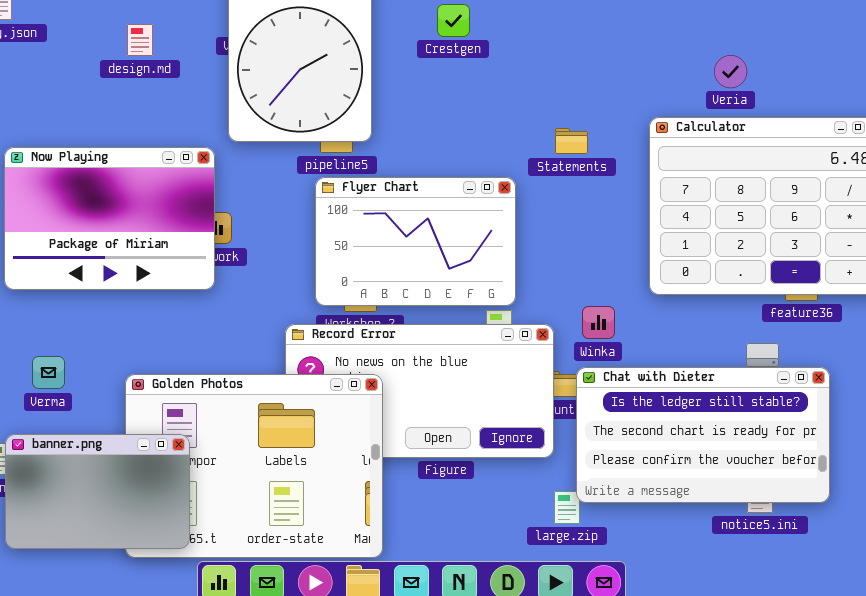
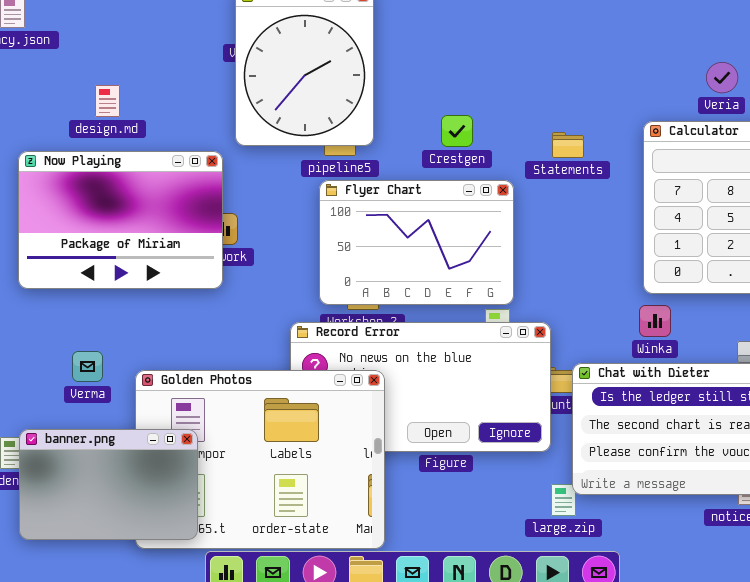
Crestgen: [437,4,470,37] -> [441,115,473,147], moved
design.md: [127,24,153,56] -> [95,85,120,117], moved
Winka: [582,306,615,339] -> [639,305,671,337], moved
Verma: [32,356,65,389] -> [72,351,103,382], moved

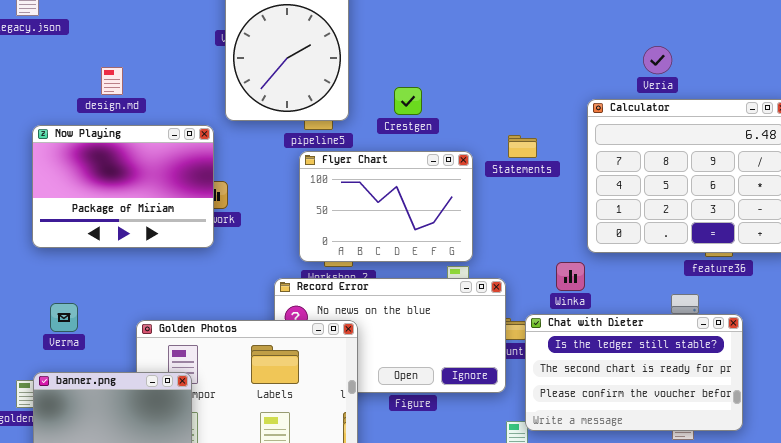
Crestgen: [441,115,473,147] -> [394,87,422,115], moved
Statements: [552,132,584,158] -> [508,135,537,158], moved
Winka: [639,305,671,337] -> [556,262,585,291], moved
Verma: [72,351,103,382] -> [50,303,78,332], moved

